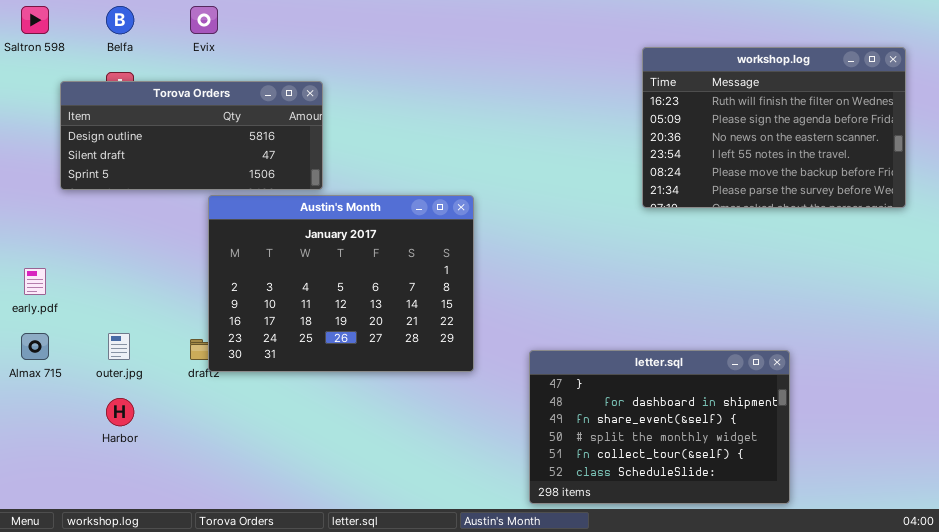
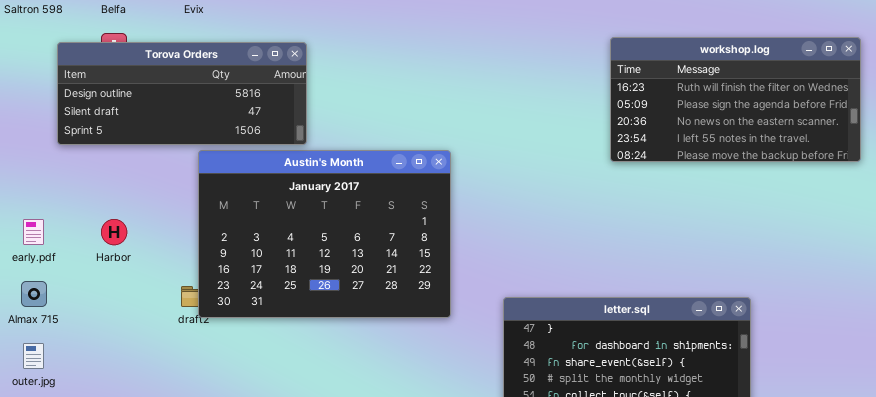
workshop.log: [642,47,906,208] -> [610,37,861,162], resized
outer.jpg: [108,333,130,360] -> [23,343,44,369], moved
Harbor: [106,398,134,426] -> [101,219,127,245], moved

